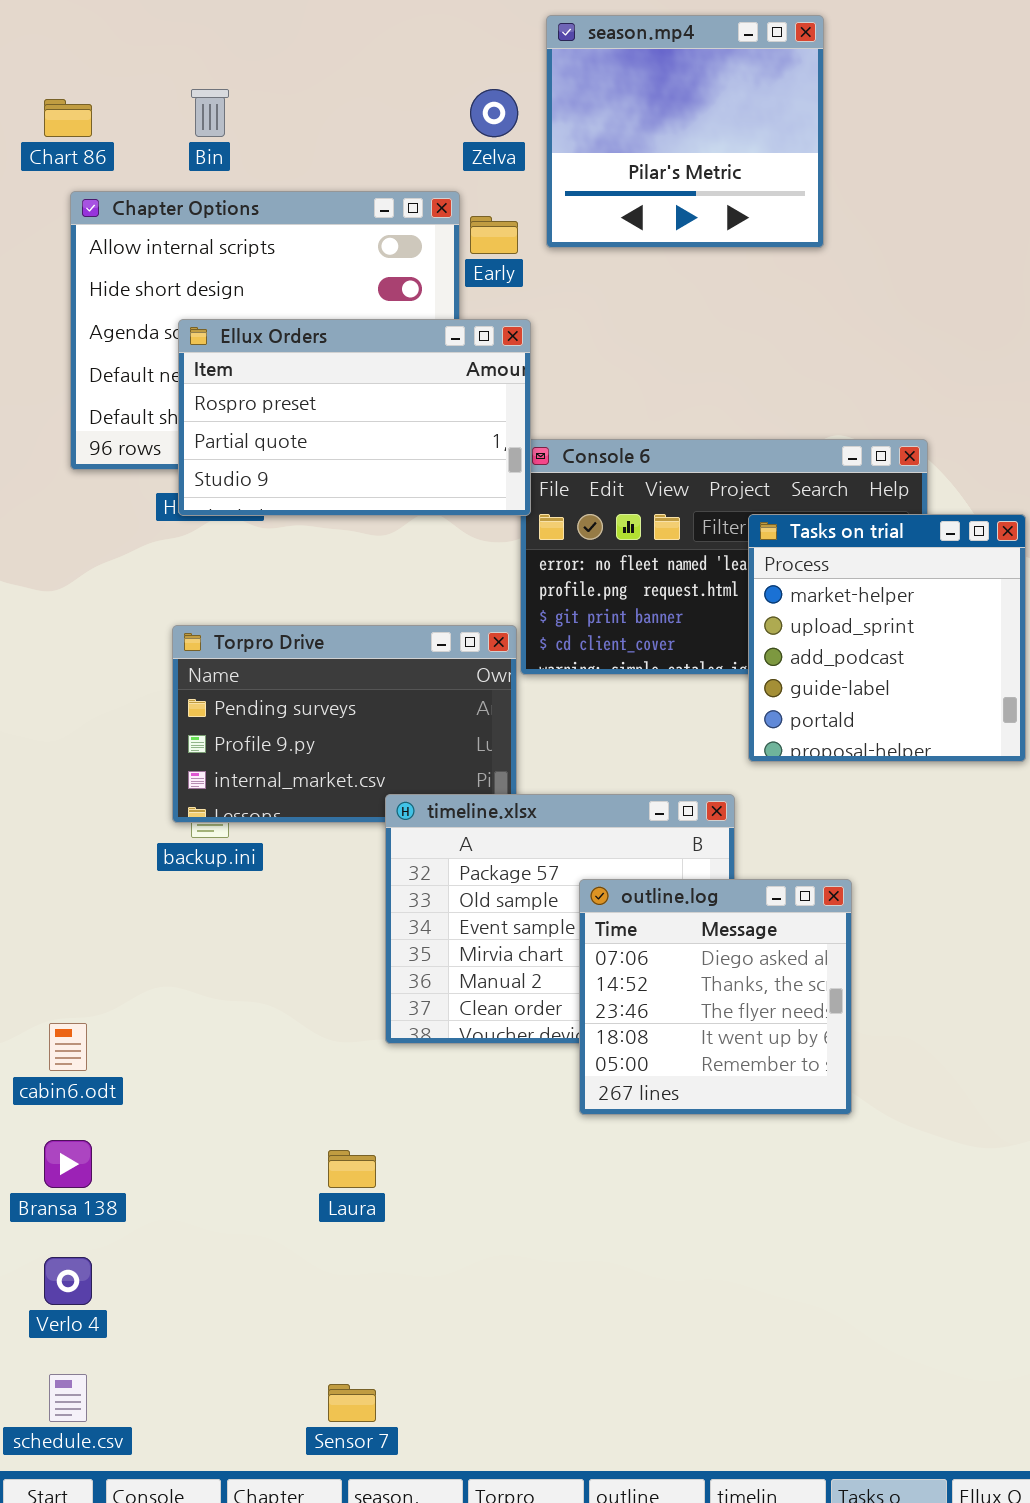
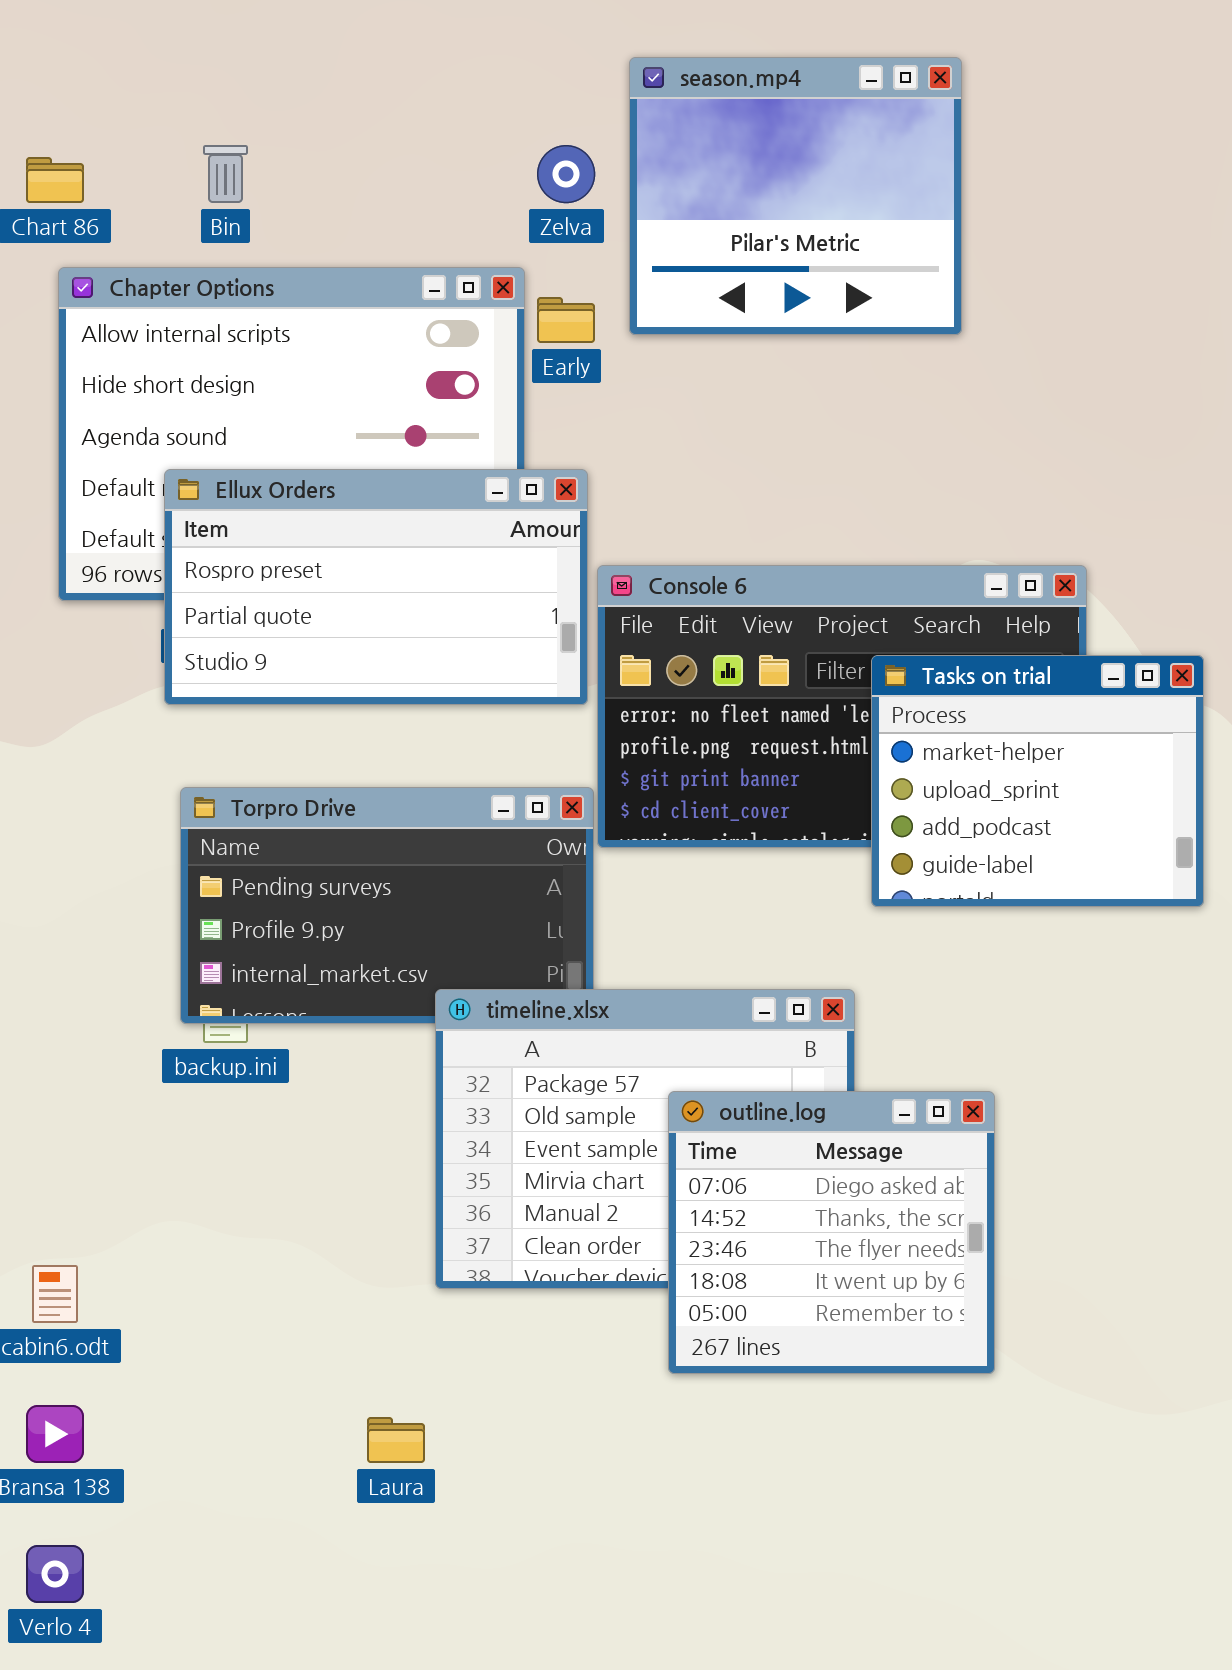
Ellux Orders: [178,319,531,516] -> [164,469,588,705], moved
Tasks on trial: [748,514,1026,762] -> [871,655,1204,907], resized

